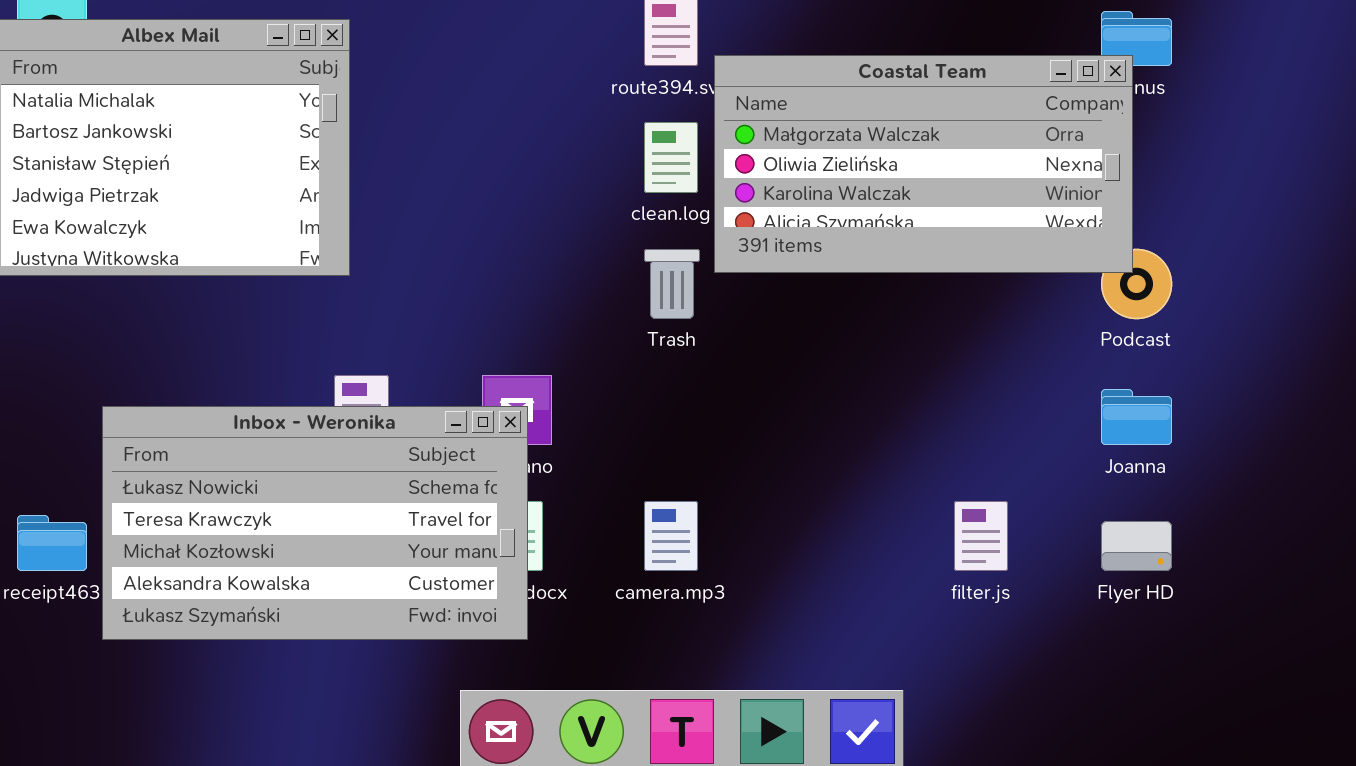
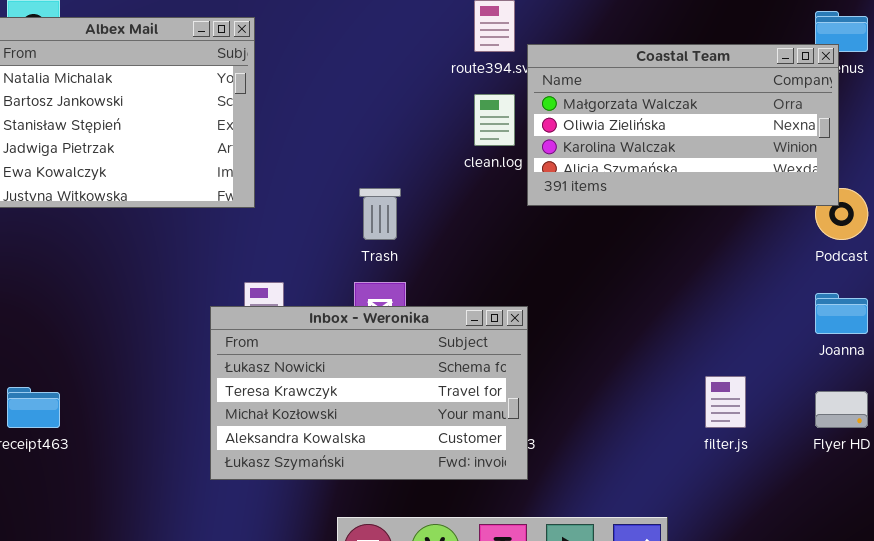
Trash: [644,249,700,319] -> [359,188,401,240], moved
Inbox - Weronika: [102,406,528,640] -> [210,306,528,480], moved

